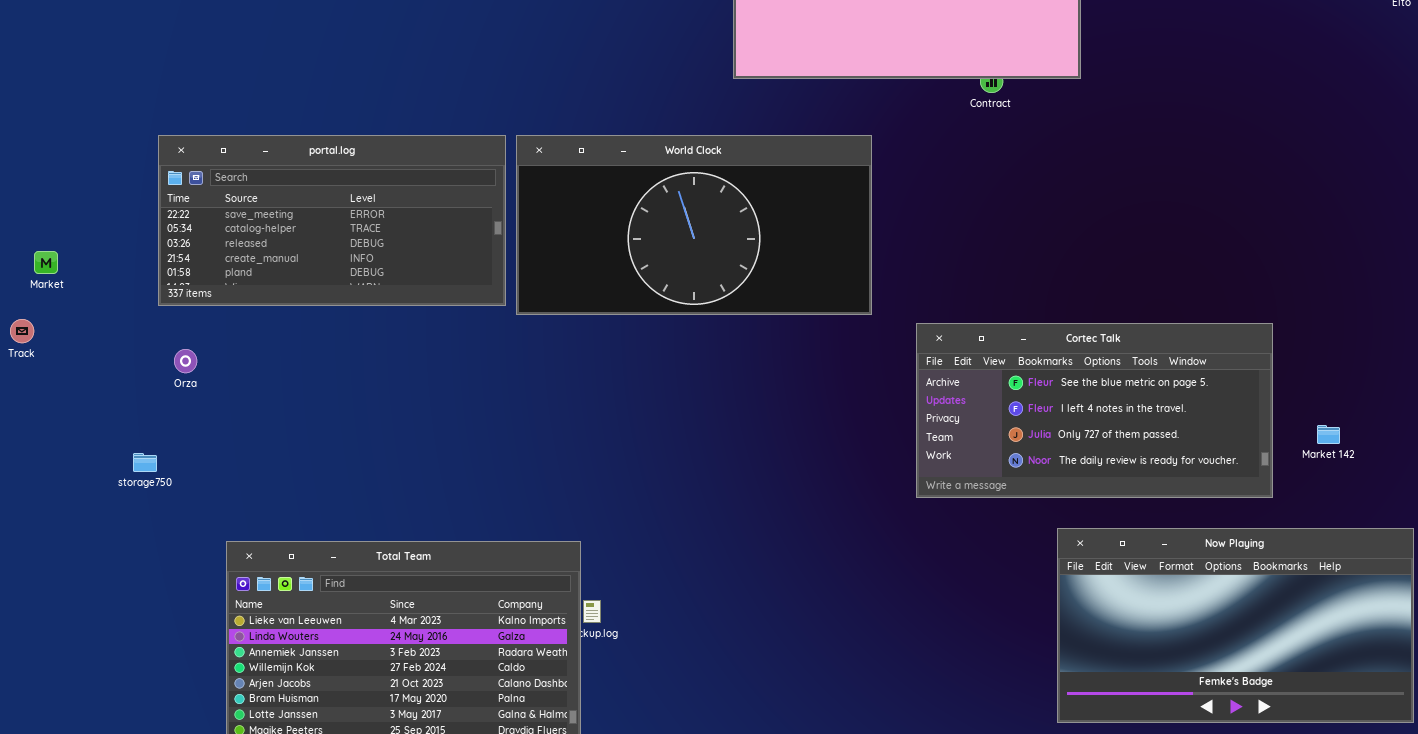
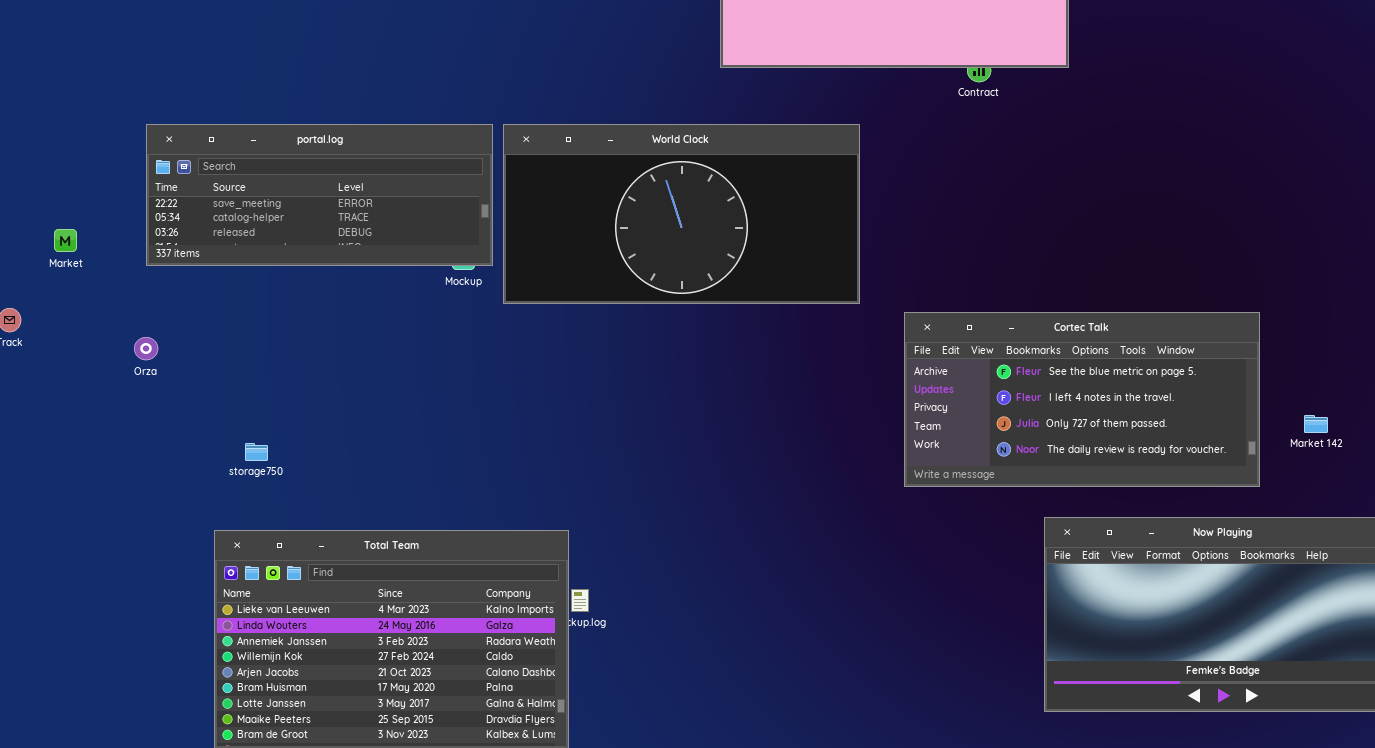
portal.log: [158,135,506,306] -> [146,124,493,266], resized
Market: [34,251,58,274] -> [54,229,77,252], moved
Orza: [174,349,197,373] -> [134,337,158,360], moved
storage750: [133,453,157,472] -> [245,443,268,461], moved

